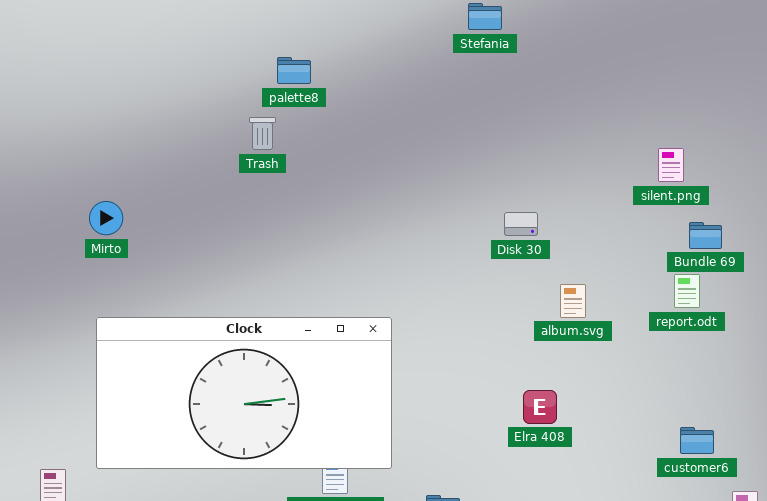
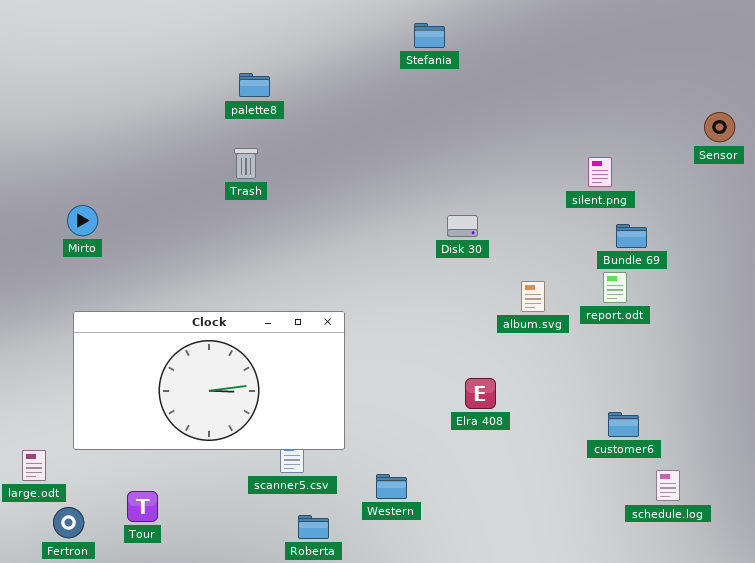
Trash: [249,117,276,150] -> [234,148,258,179], moved
album.svg: [560,284,586,318] -> [521,281,545,312], moved

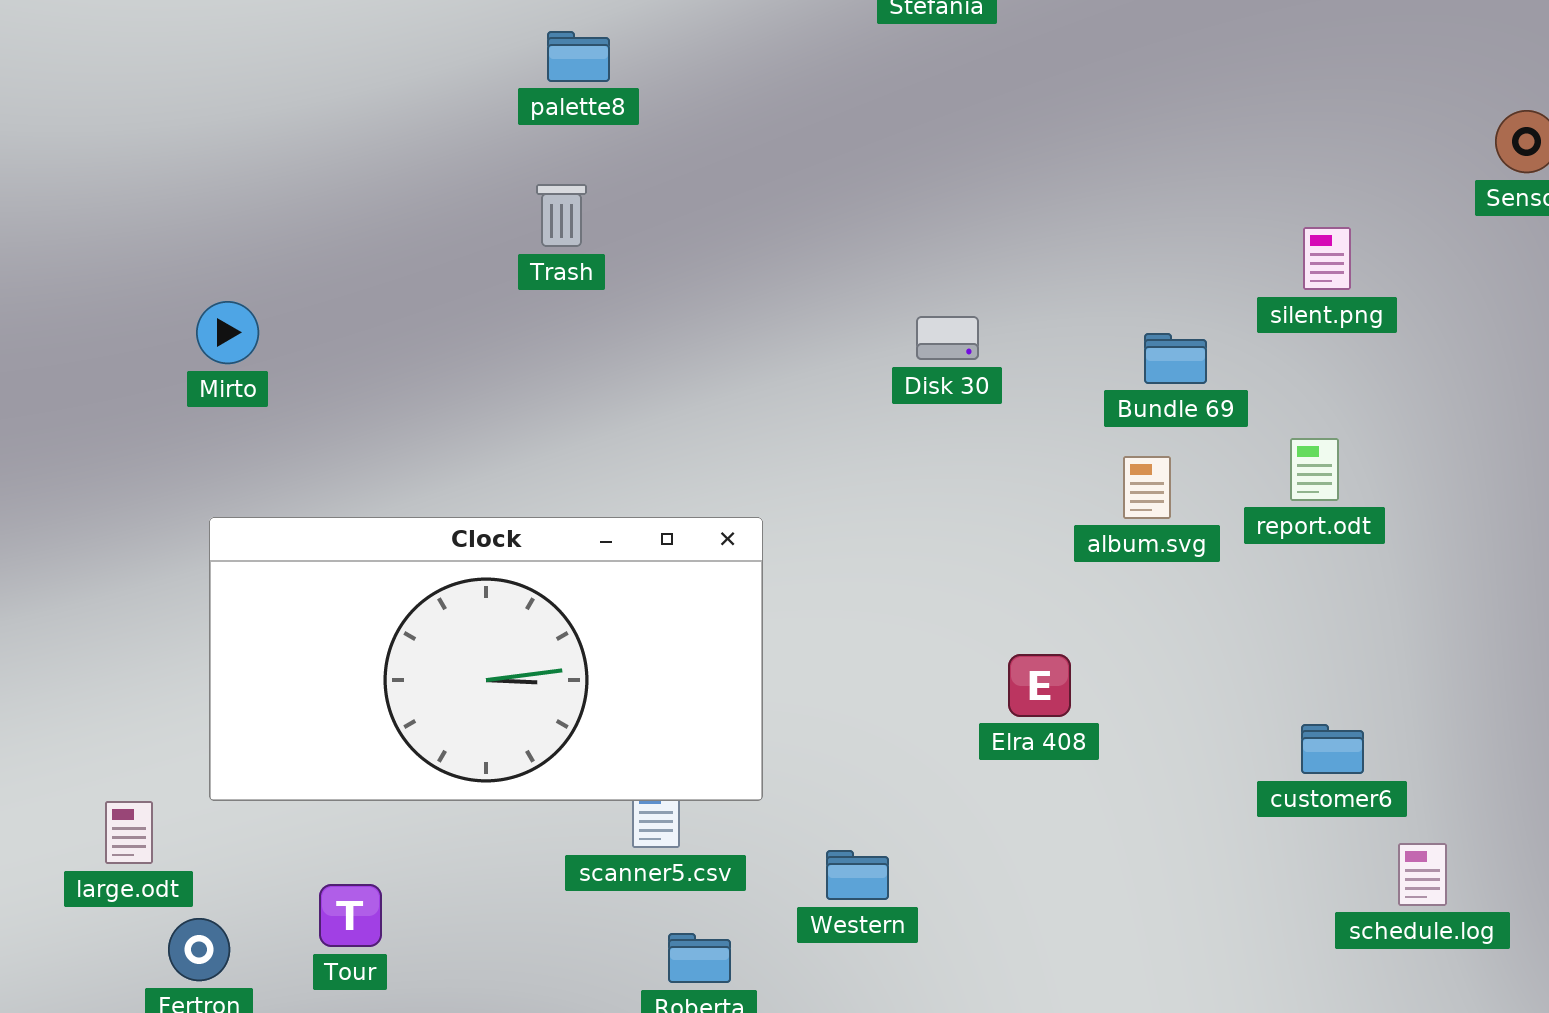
silent.png: [588,157,612,187] -> [1303,227,1351,290], moved
Disk 30: [447,215,478,237] -> [916,316,979,360], moved
Bundle 69: [616,224,647,248] -> [1144,333,1207,384], moved

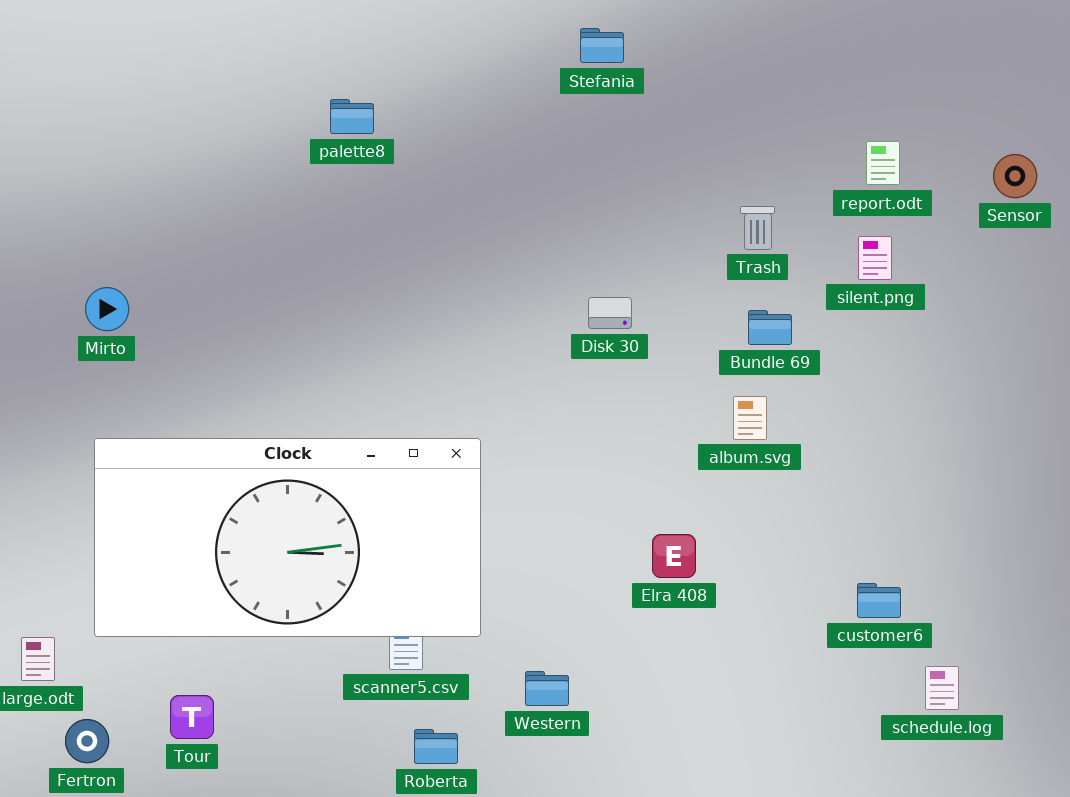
Trash: [536,184,587,247] -> [740,206,775,250], moved
report.odt: [1290,438,1339,501] -> [866,141,900,185], moved

